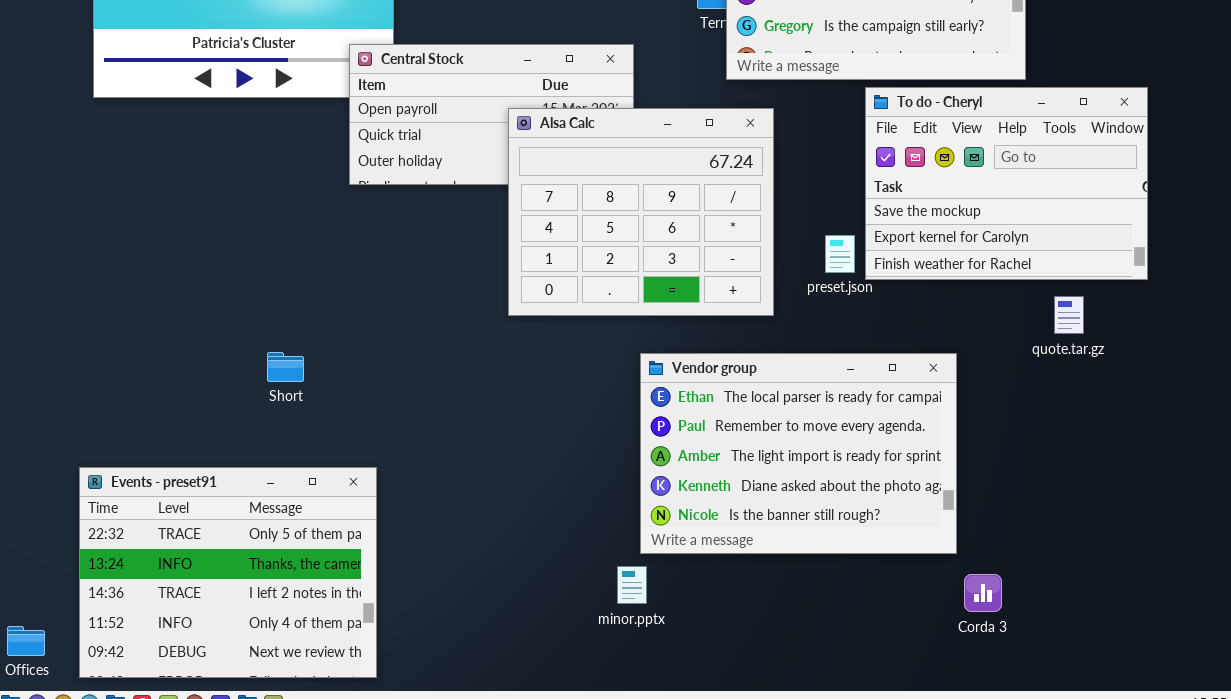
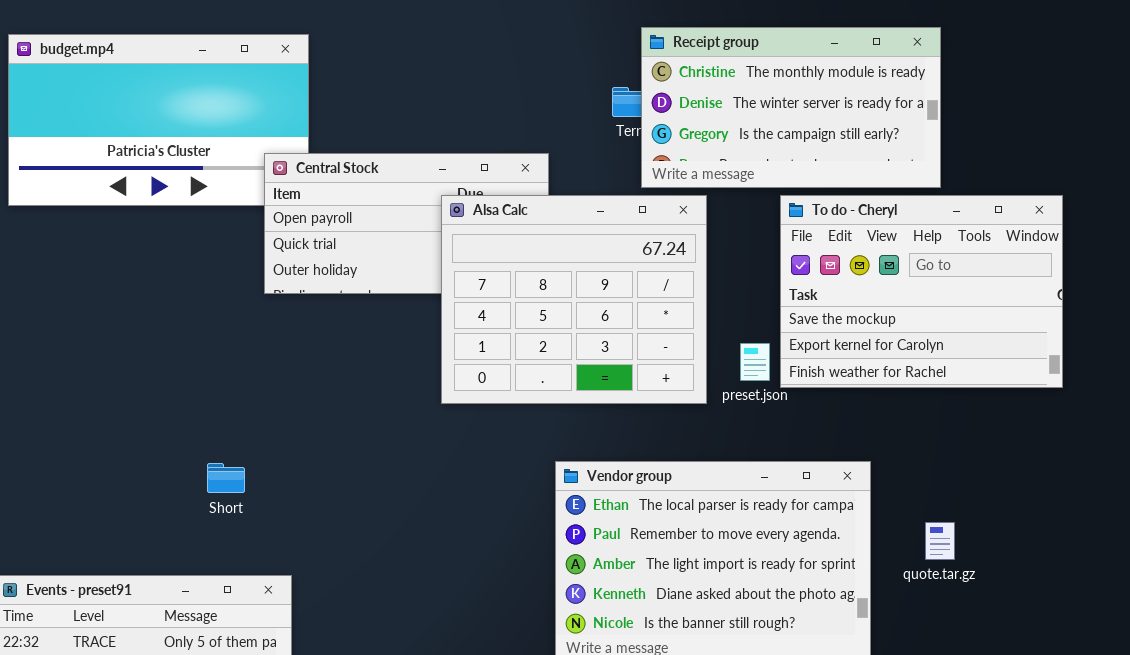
Alsa Calc: [508,108,774,316] -> [441,195,707,404], moved
quote.tar.gz: [1054,296,1084,334] -> [925,522,955,560], moved
Short: [267,352,304,382] -> [207,463,245,493], moved

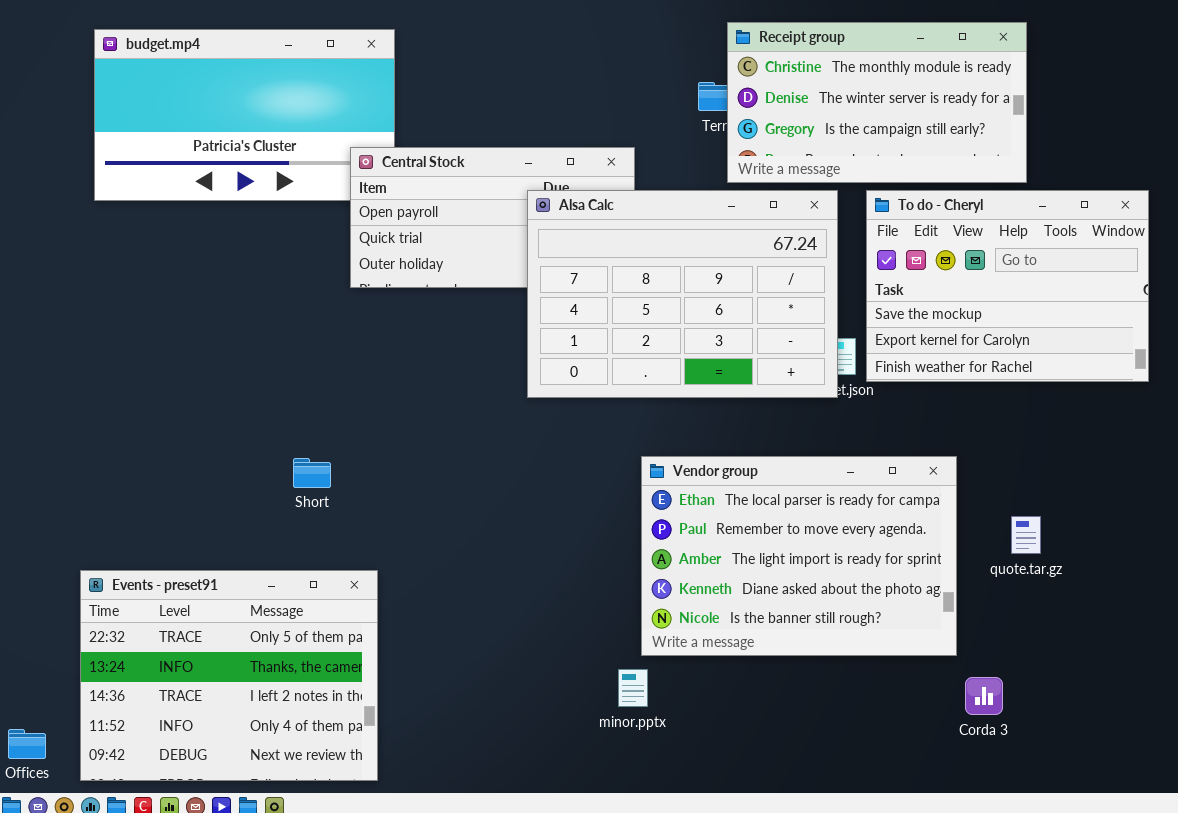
Alsa Calc: [441,195,707,404] -> [527,190,838,398], resized

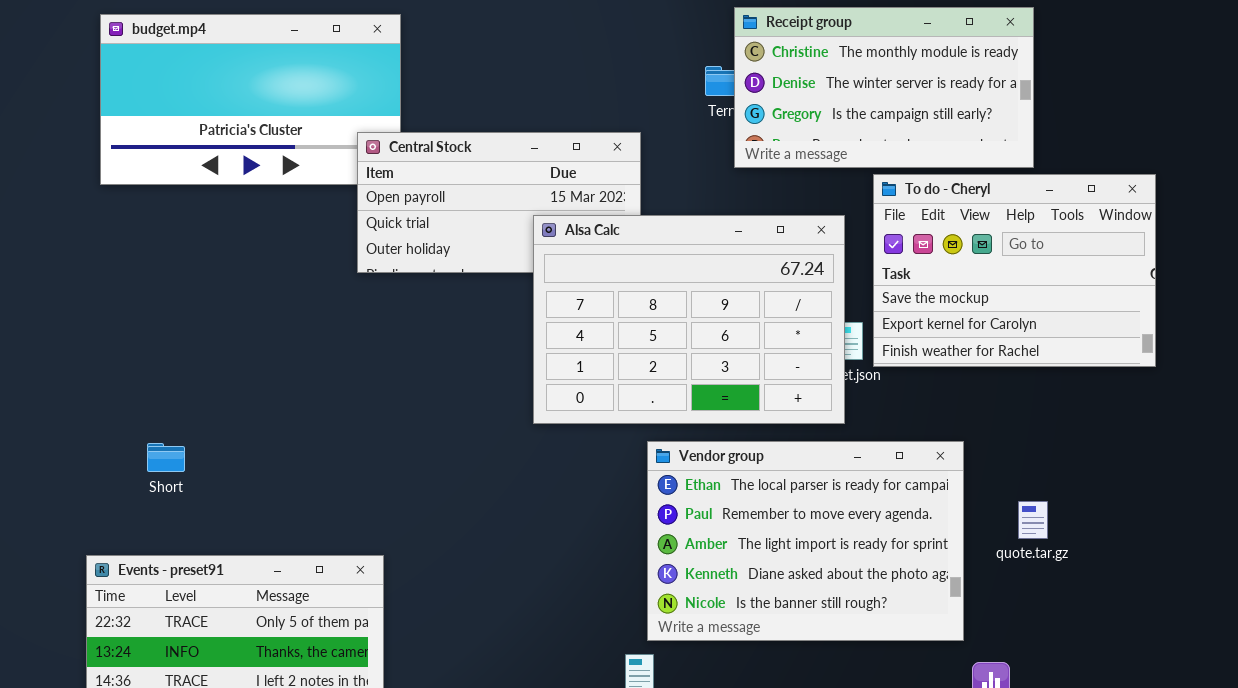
Alsa Calc: [527,190,838,398] -> [533,215,845,424], moved
Short: [293,458,331,488] -> [147,443,185,472], moved

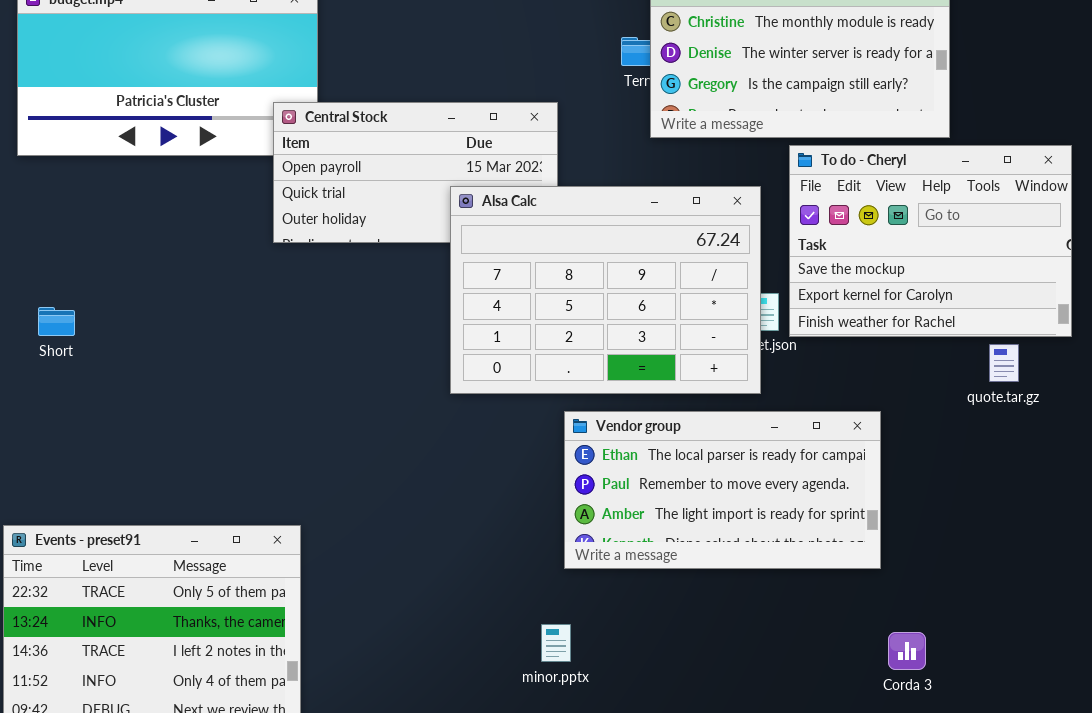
Vendor group: [647,441,964,641] -> [564,411,881,569], resized
Short: [147,443,185,472] -> [38,307,75,336], moved
quote.tar.gz: [1018,501,1048,539] -> [989,344,1019,382], moved

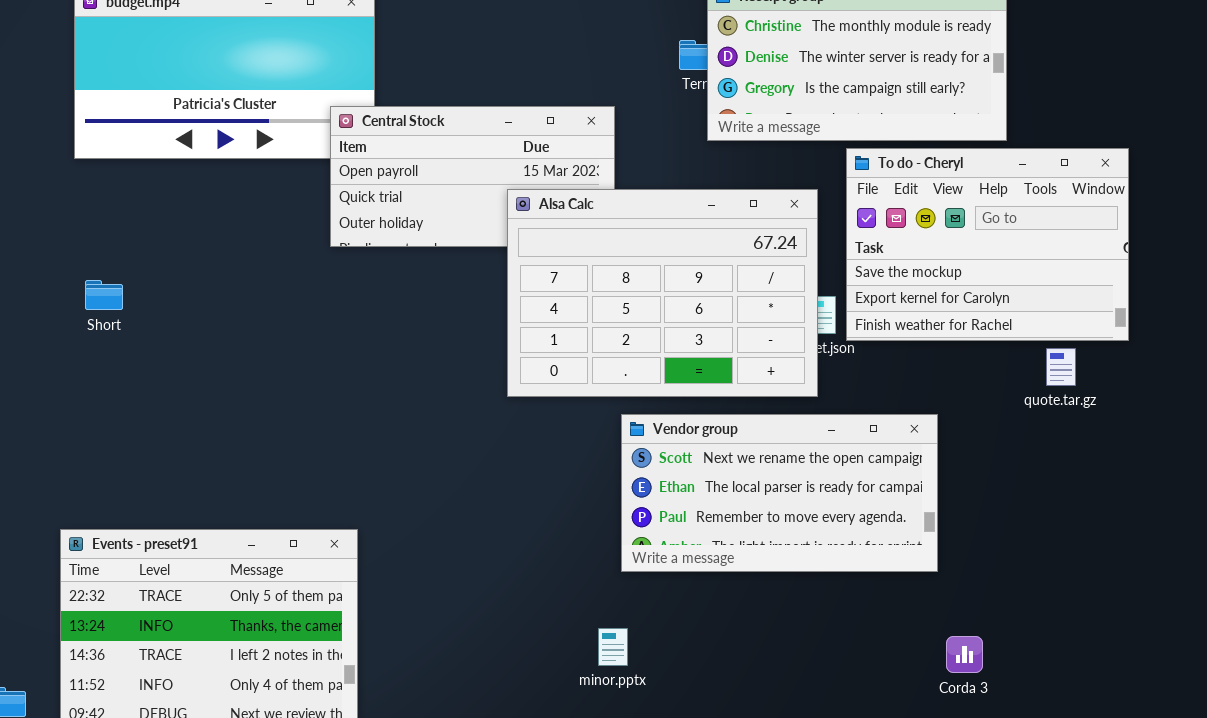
Short: [38,307,75,336] -> [85,280,123,310], moved
Vendor group: [564,411,881,569] -> [621,414,938,572], scrolled up 1 row

